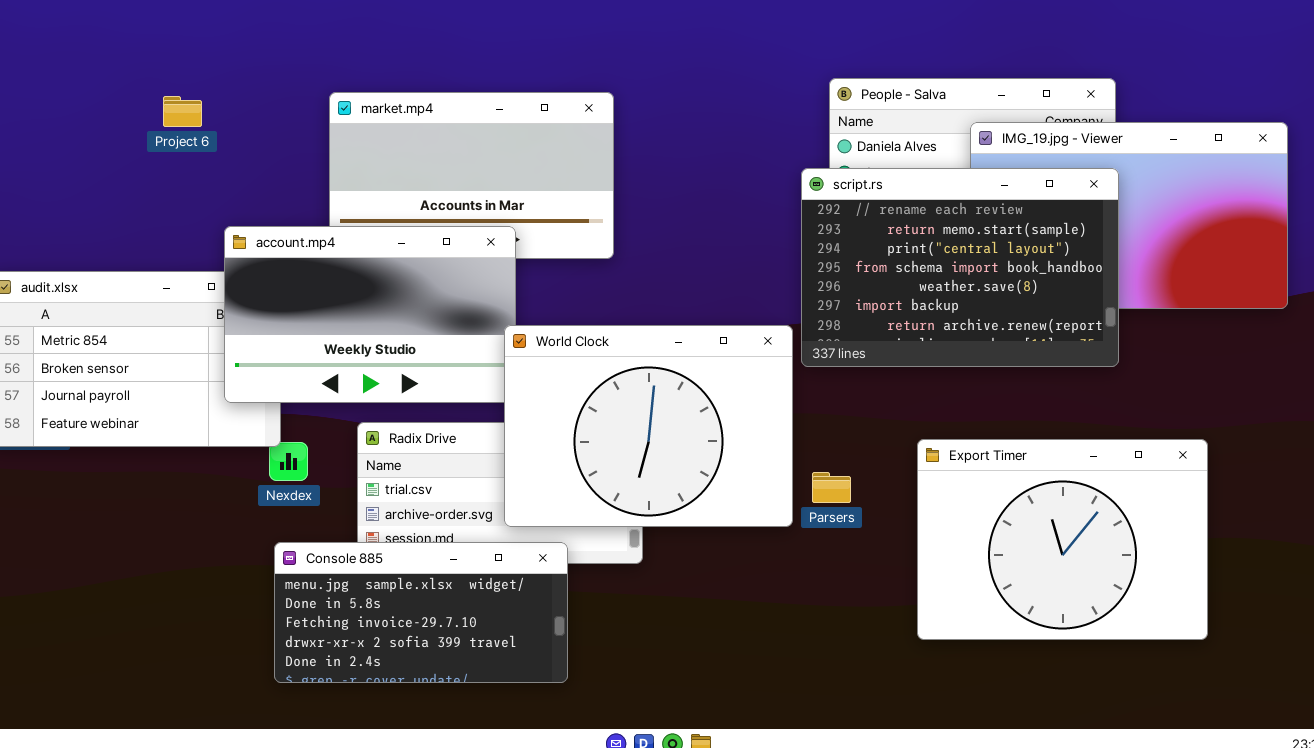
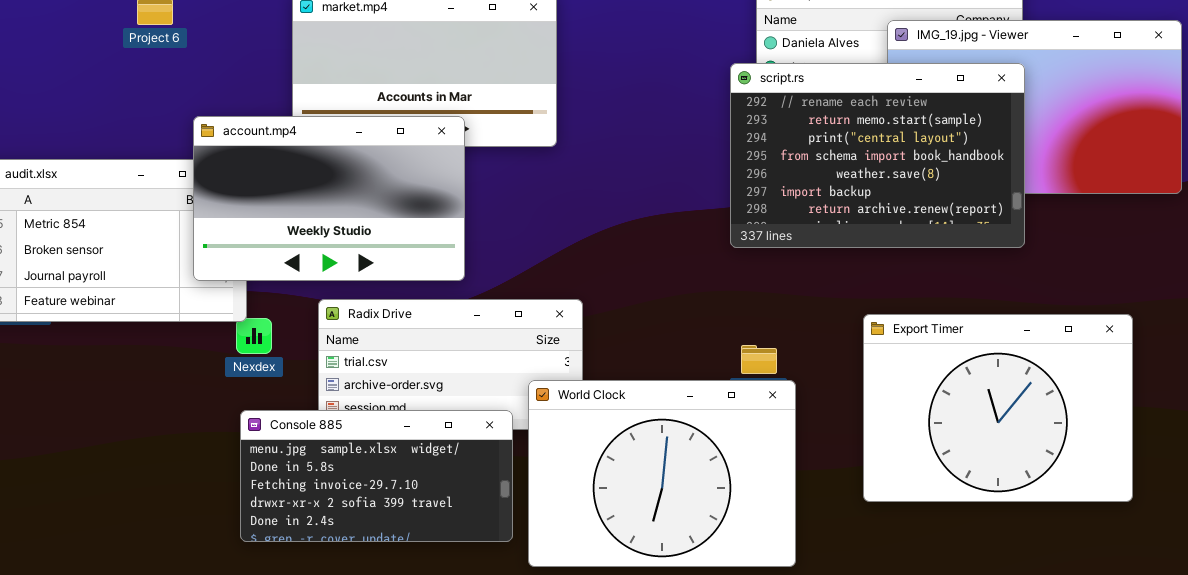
World Clock: [504,325,793,527] -> [528,380,796,567], moved
Export Timer: [917,439,1208,640] -> [863,314,1133,502], moved

